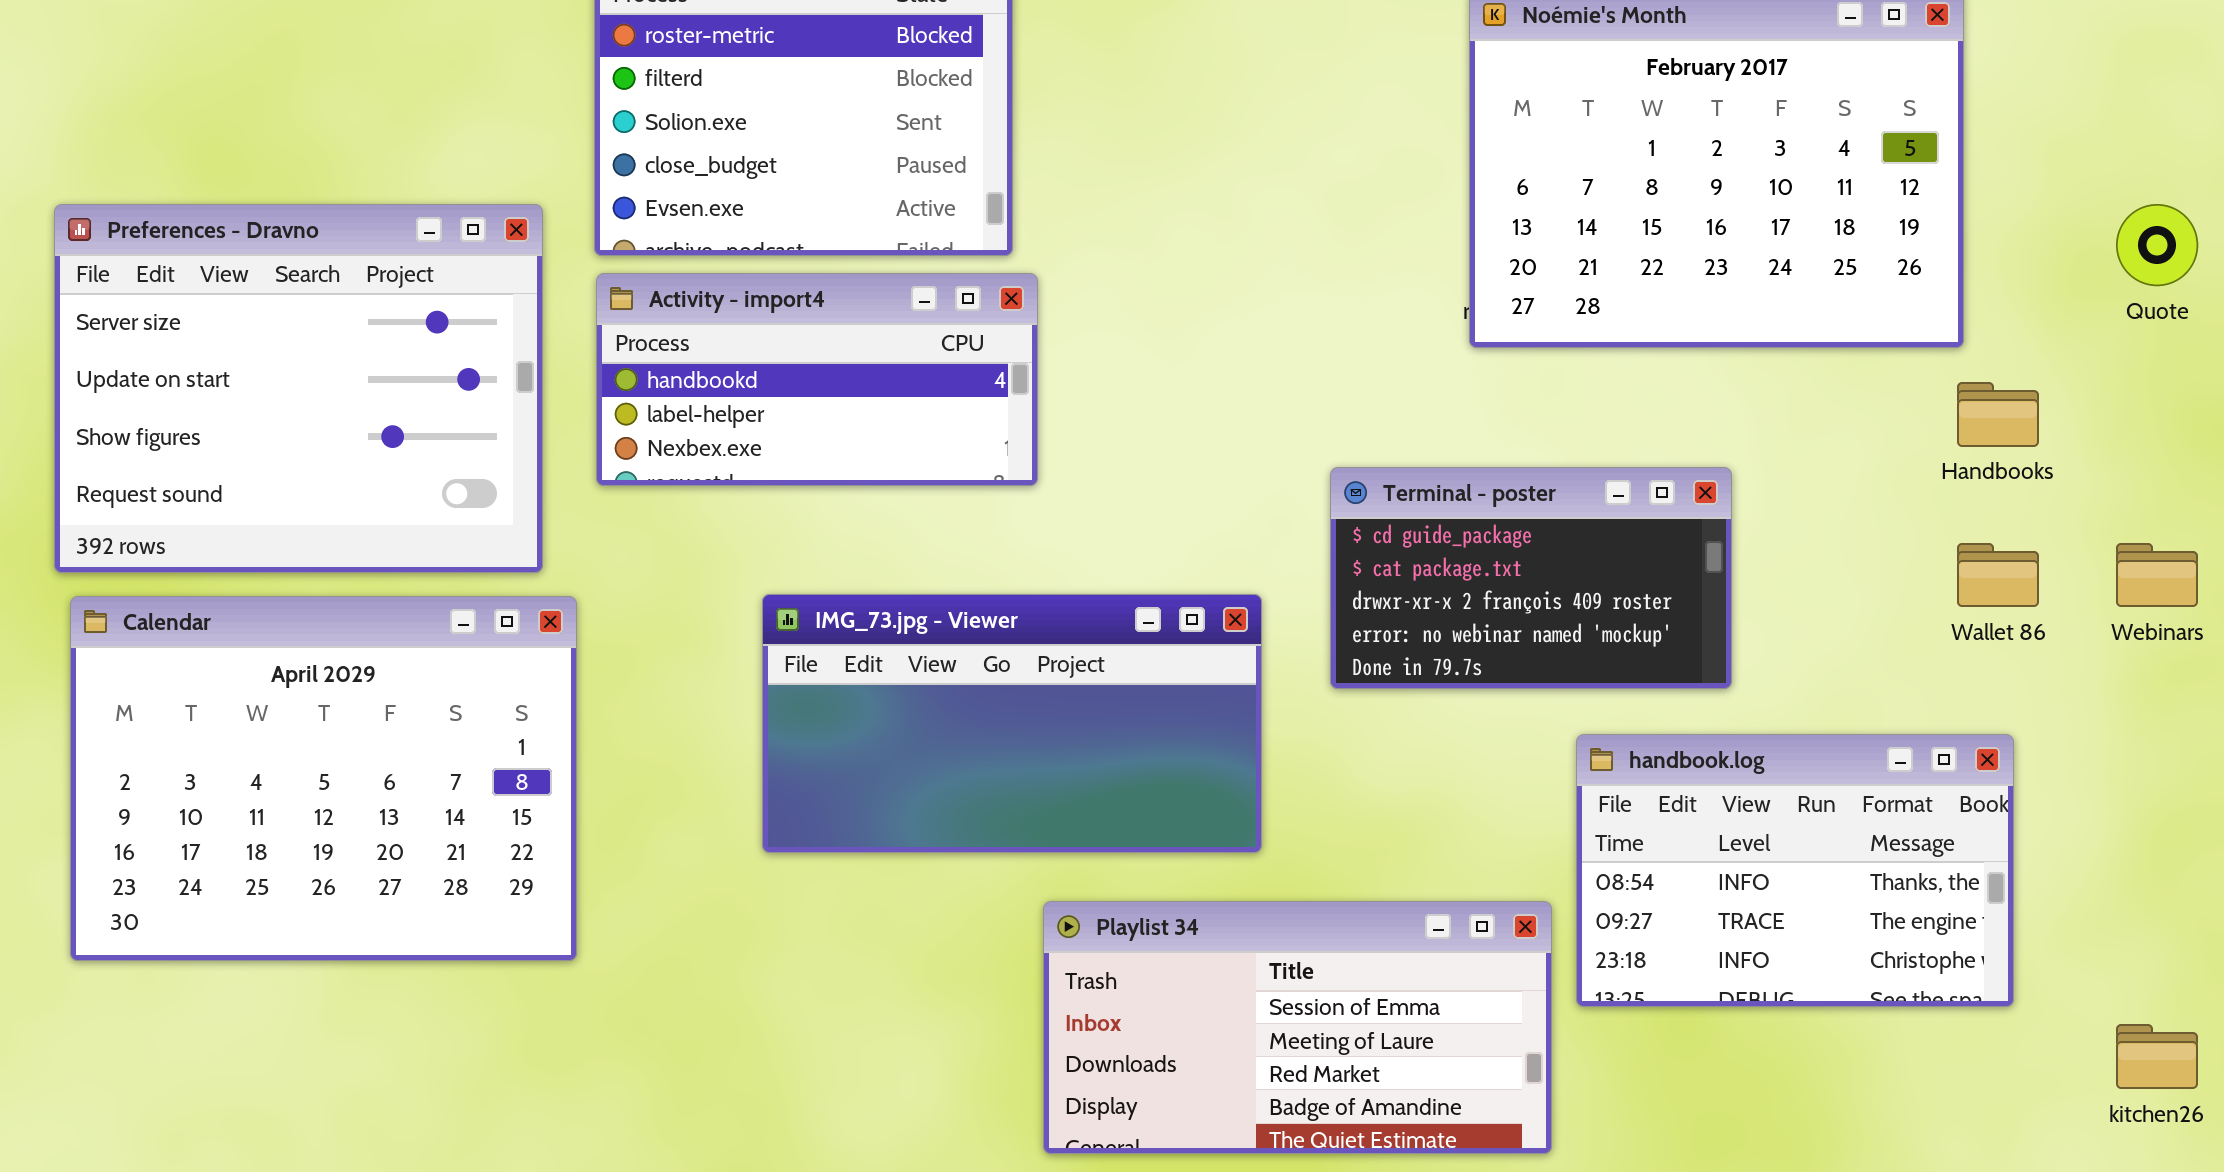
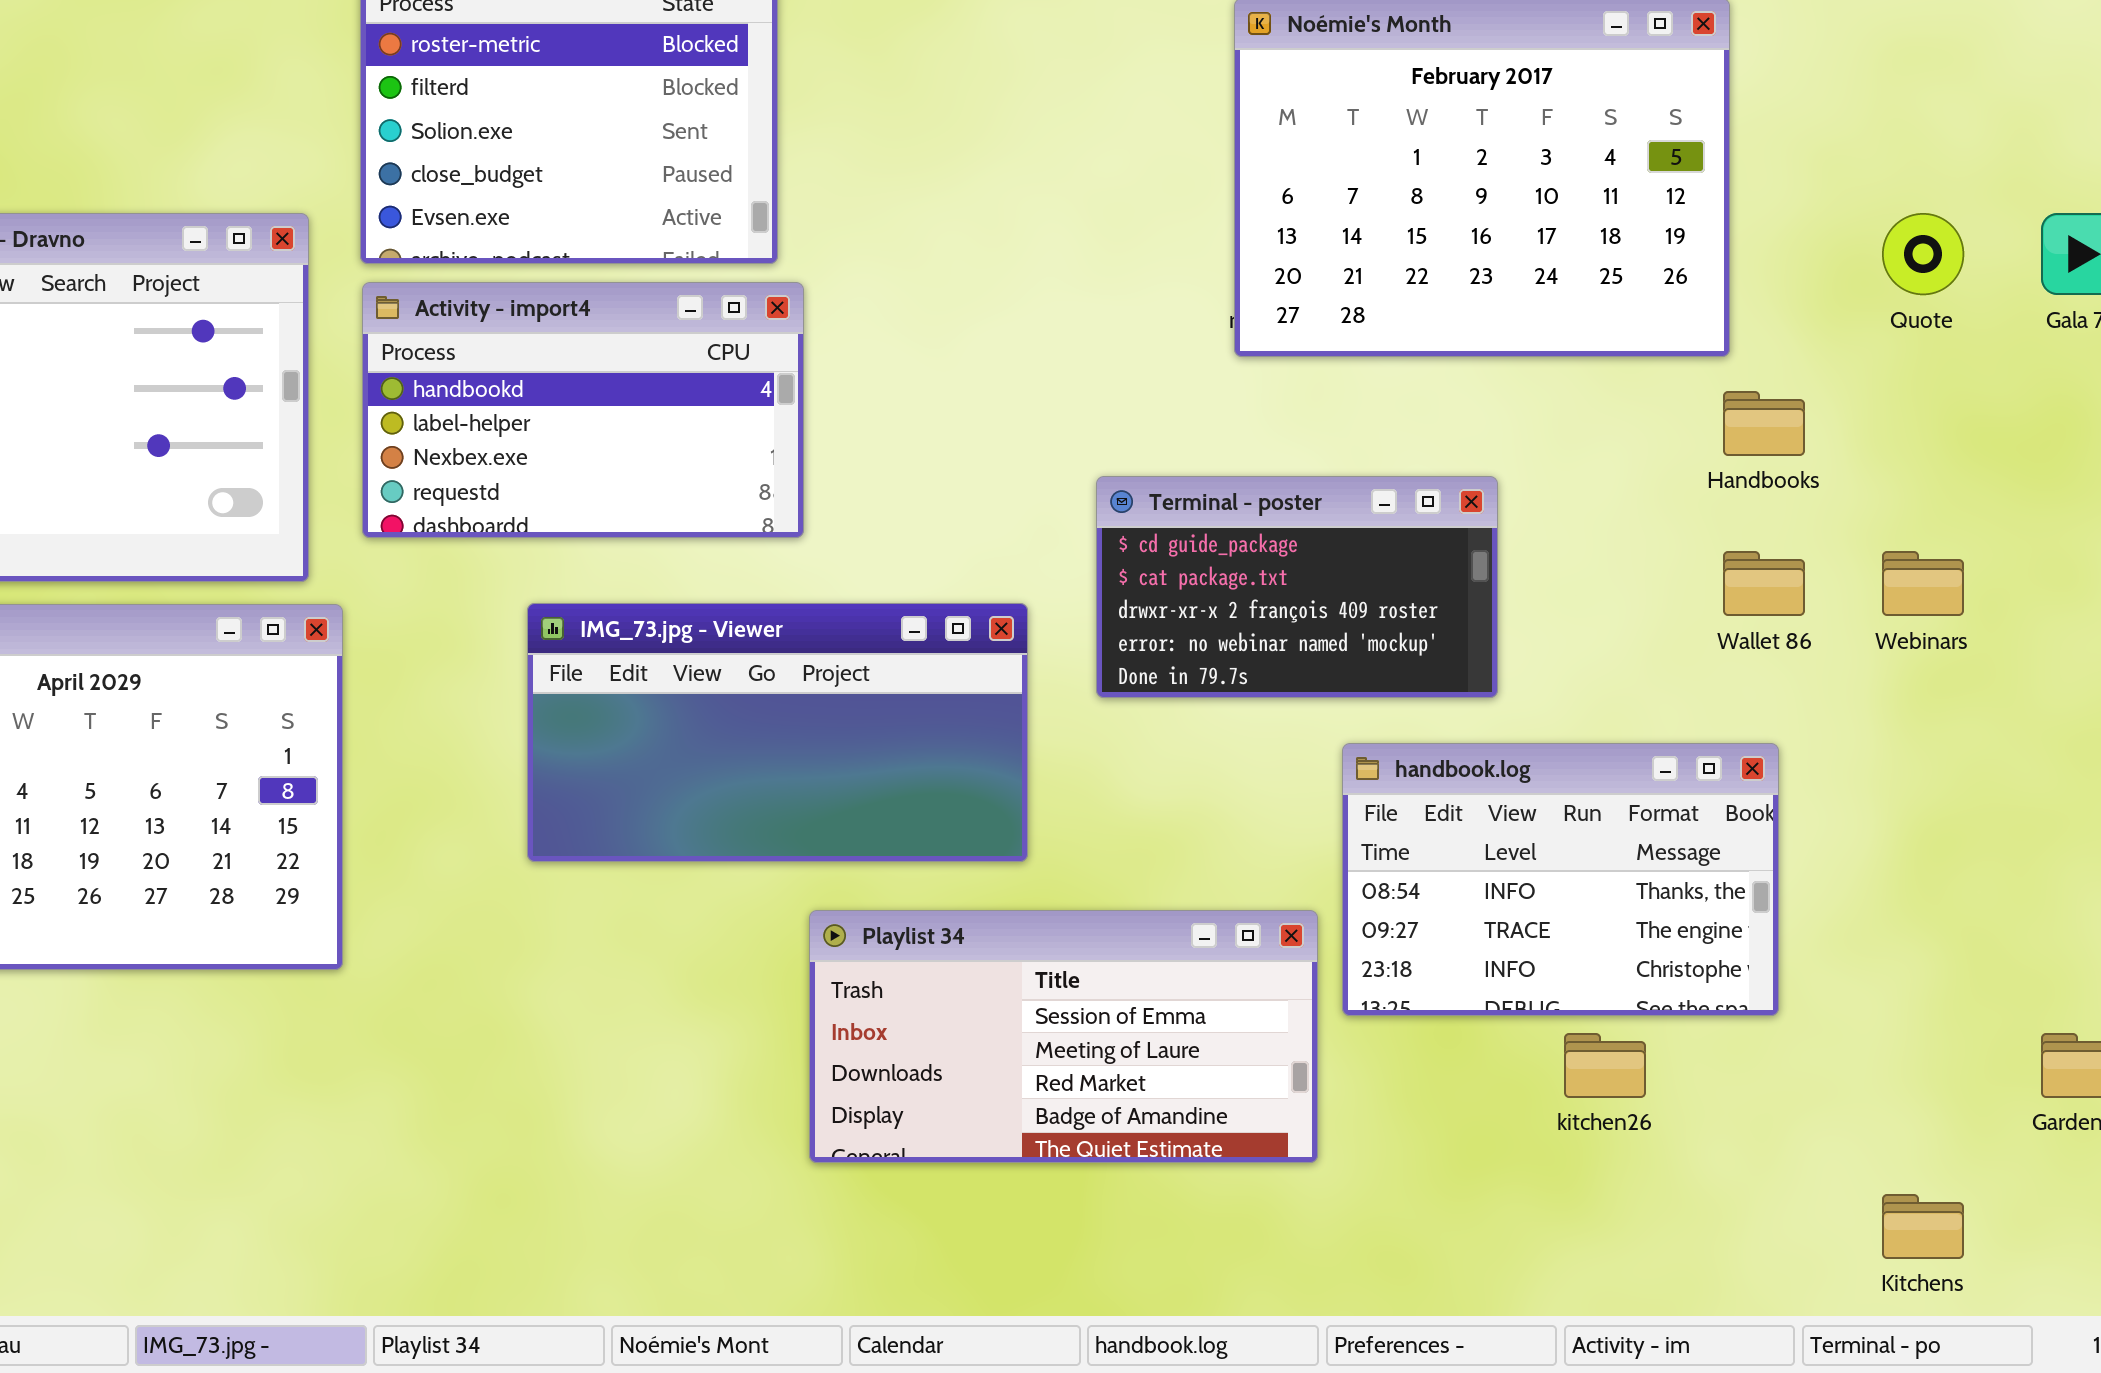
Activity - import4: [596,273,1038,486] -> [362,282,804,538], resized
kitchen26: [2116,1024,2198,1089] -> [1564,1033,1646,1098], moved

